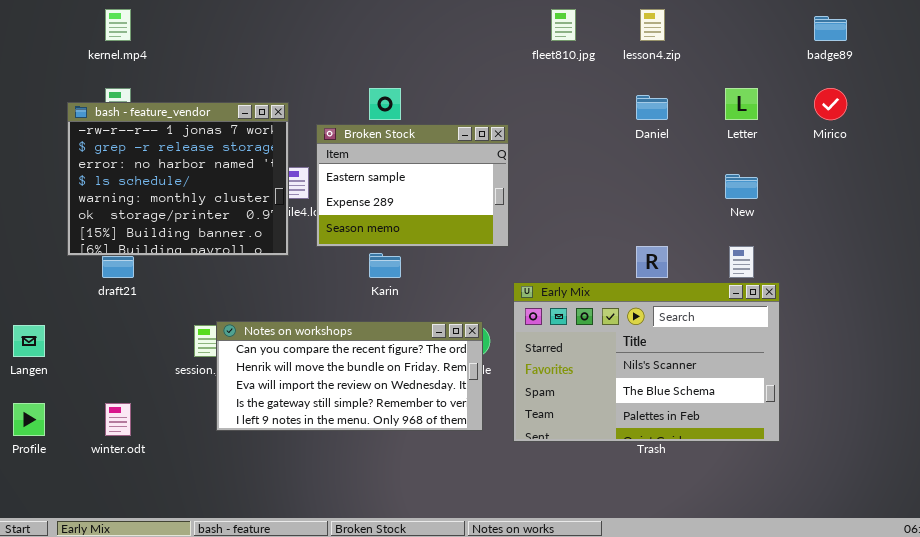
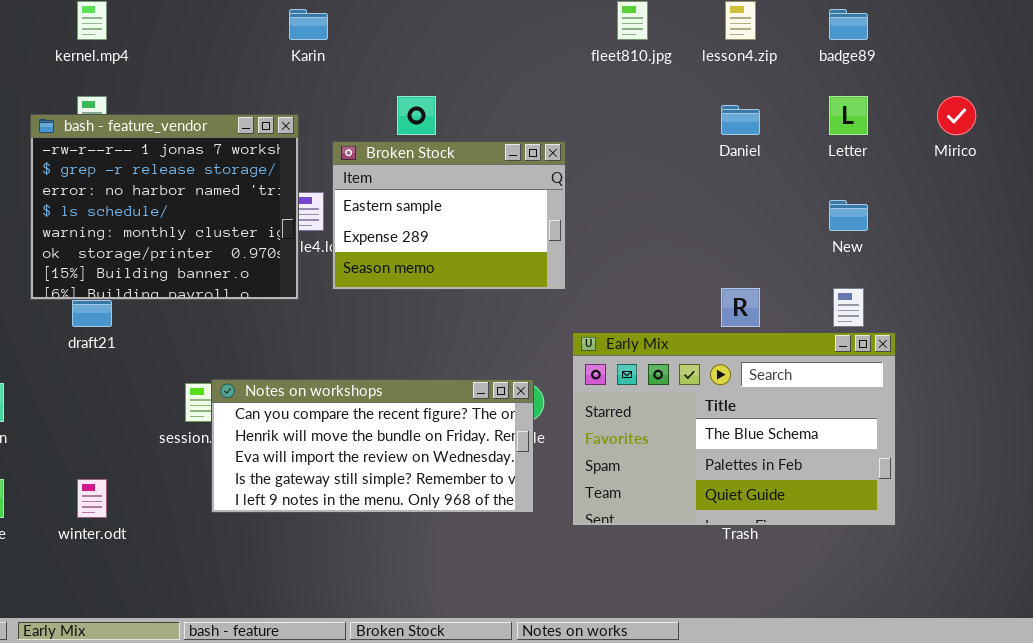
badge89: [814,16,847,41] -> [829,9,868,40], moved
Karin: [369,253,401,278] -> [289,9,328,40], moved
Early Mix: [513,282,780,442] -> [572,332,896,526], scrolled down 1 row

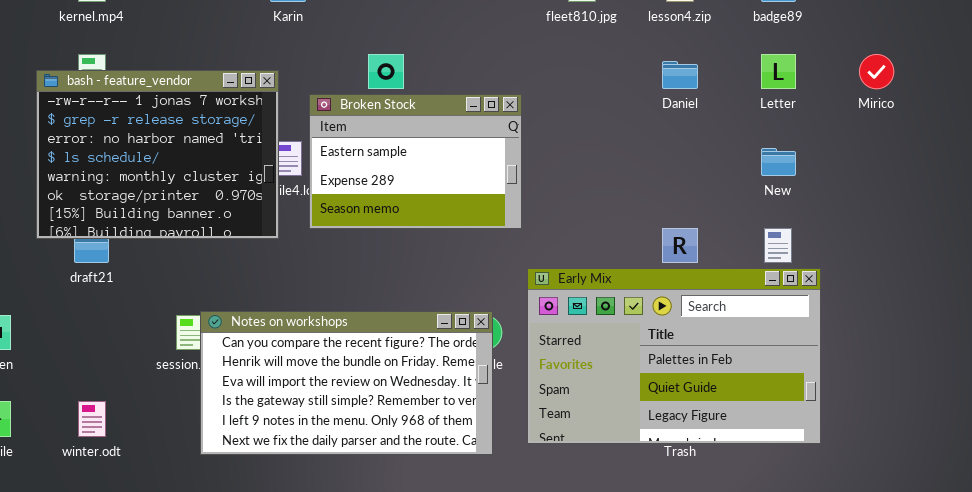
Early Mix: [572,332,896,526] -> [527,268,821,444], scrolled down 1 row
Notes on workshops: [211,379,534,513] -> [200,311,493,455], resized

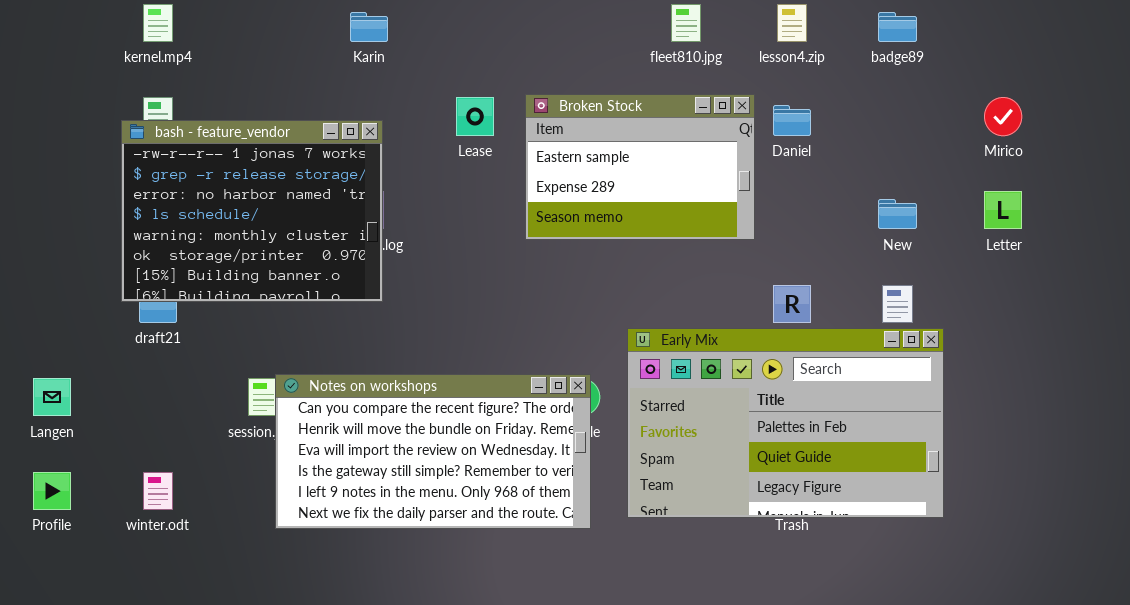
Letter: [761,54,796,89] -> [984,191,1022,229], moved
bash - feature_vendor: [36,70,279,239] -> [121,120,383,302], moved
Broken Stock: [309,94,522,229] -> [525,94,755,240], moved

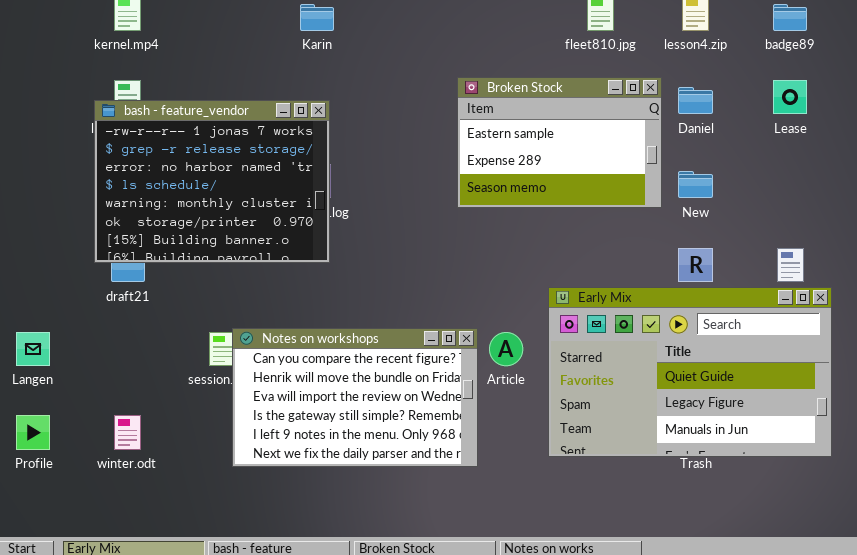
Lease: [456,97,494,136] -> [773,80,807,114], moved
New: [878,199,917,229] -> [678,171,713,198], moved
Early Mix: [627,328,944,518] -> [548,287,832,457], scrolled down 1 row
Notes on workshops: [275,374,591,529] -> [232,328,478,467], resized

